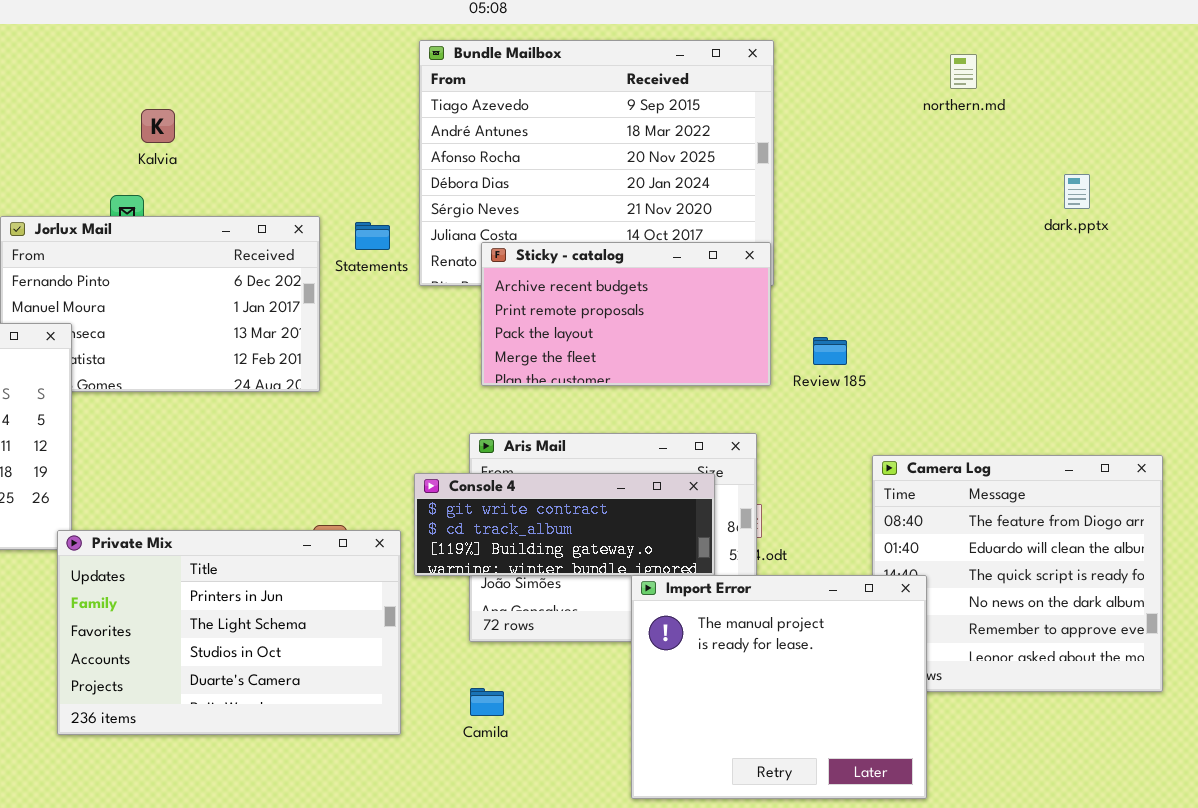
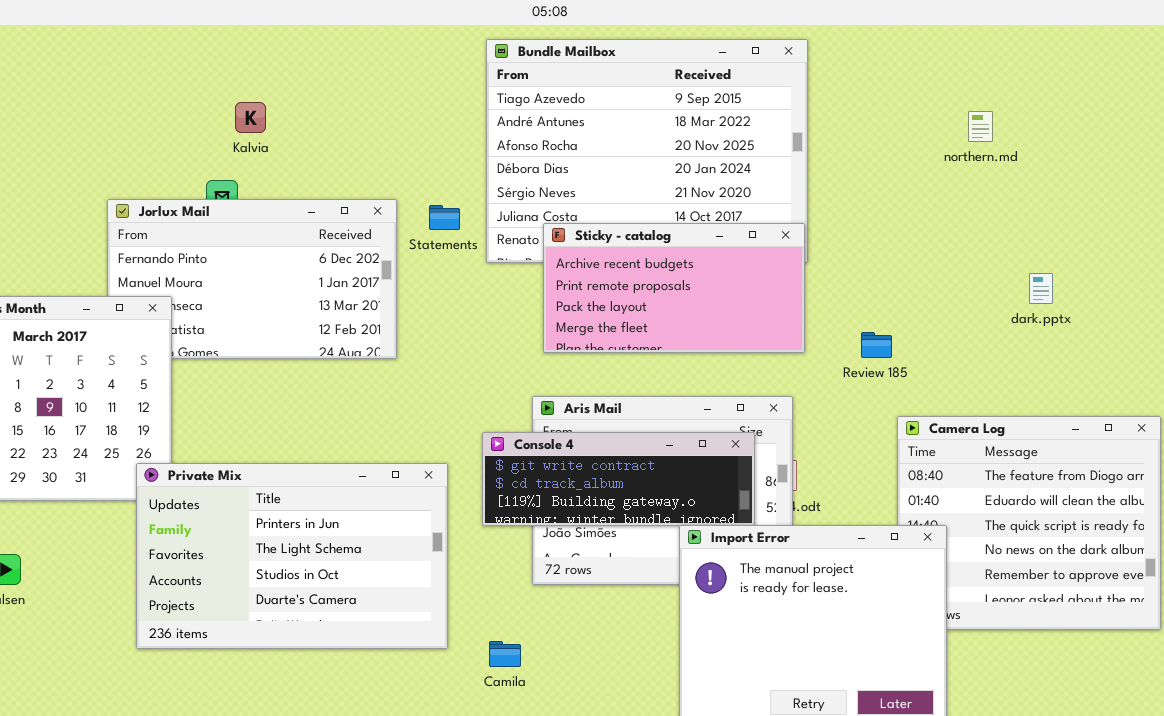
northern.md: [950,54,977,89] -> [968,111,993,142], moved
dark.pptx: [1064,174,1090,209] -> [1029,273,1053,304], moved
Review 185: [813,337,847,365] -> [861,332,892,358], moved
Private Mix: [57,530,401,735] -> [136,463,448,649], moved
Camila: [470,688,504,716] -> [489,641,521,667], moved

